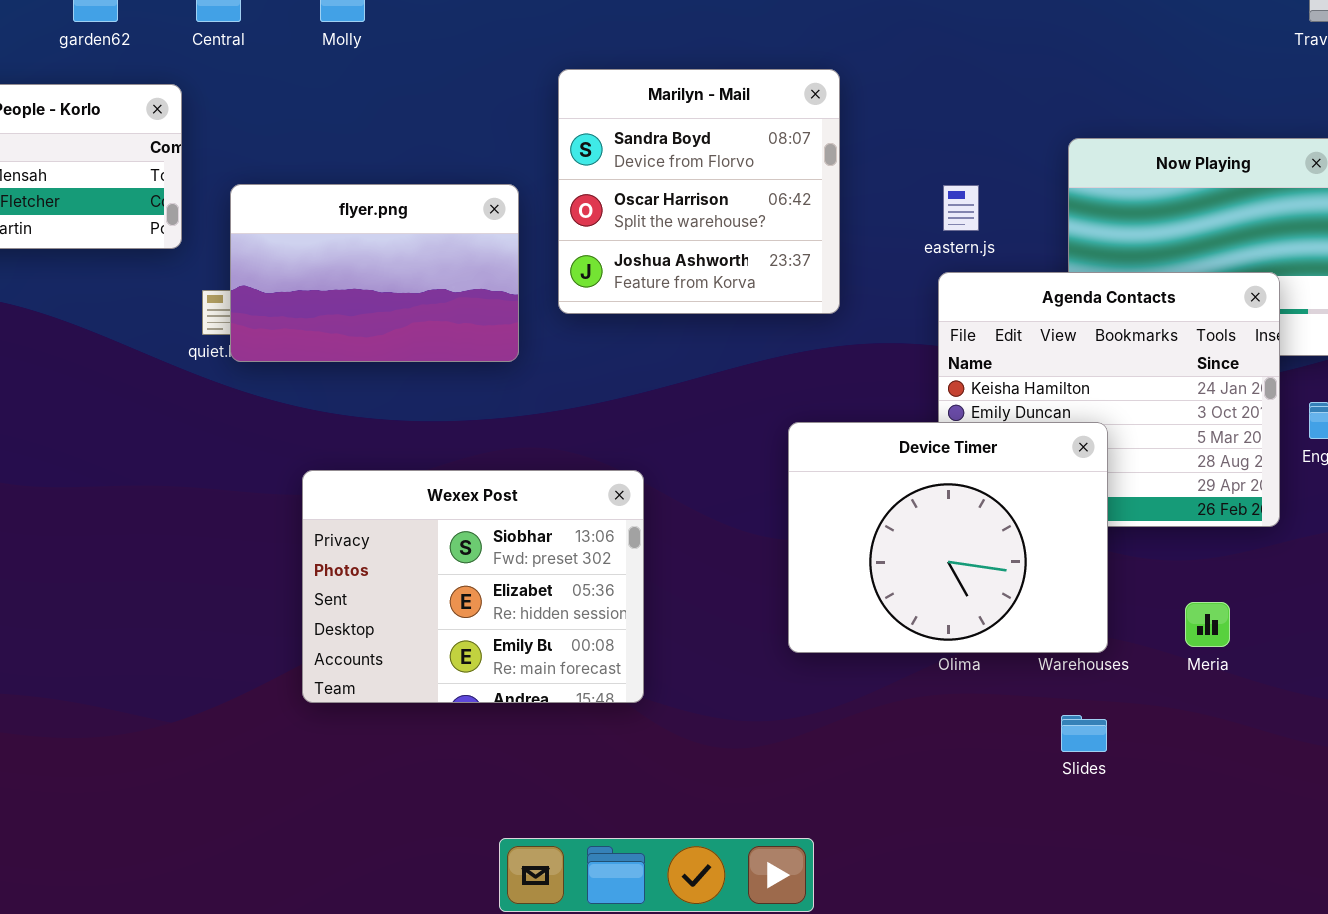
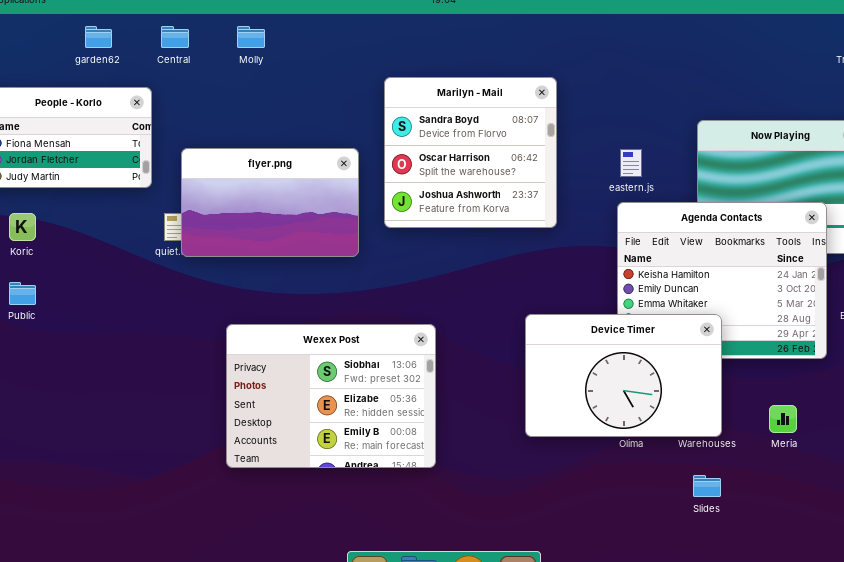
Device Timer: [788,422,1108,653] -> [525,314,722,437], resized

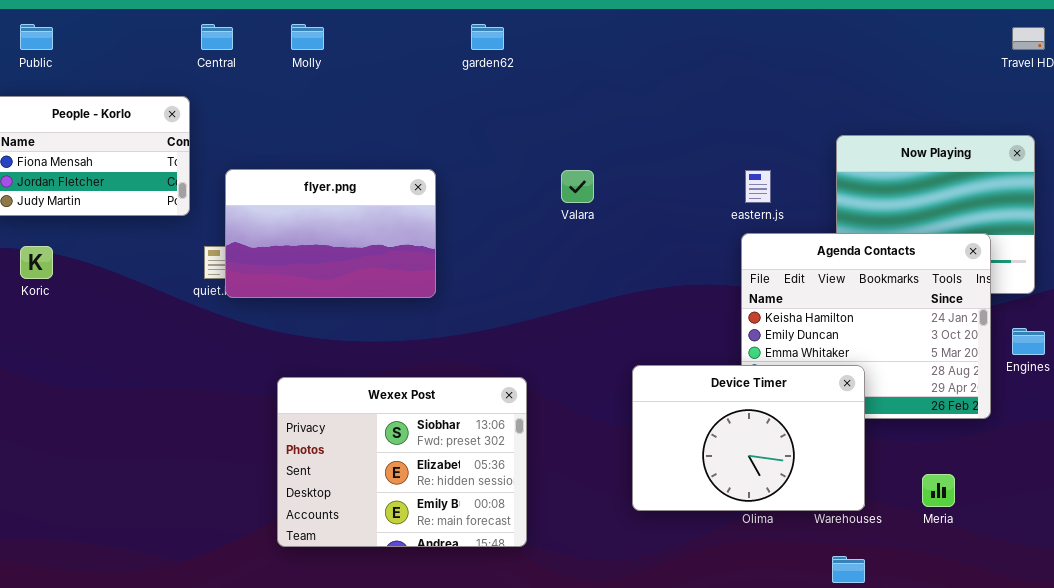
garden62: [85,26,112,48] -> [471,24,504,50], moved
Marilyn - Mail: [384,77,557,228] -> none, closed
Public: [9,282,36,305] -> [20,24,53,50], moved

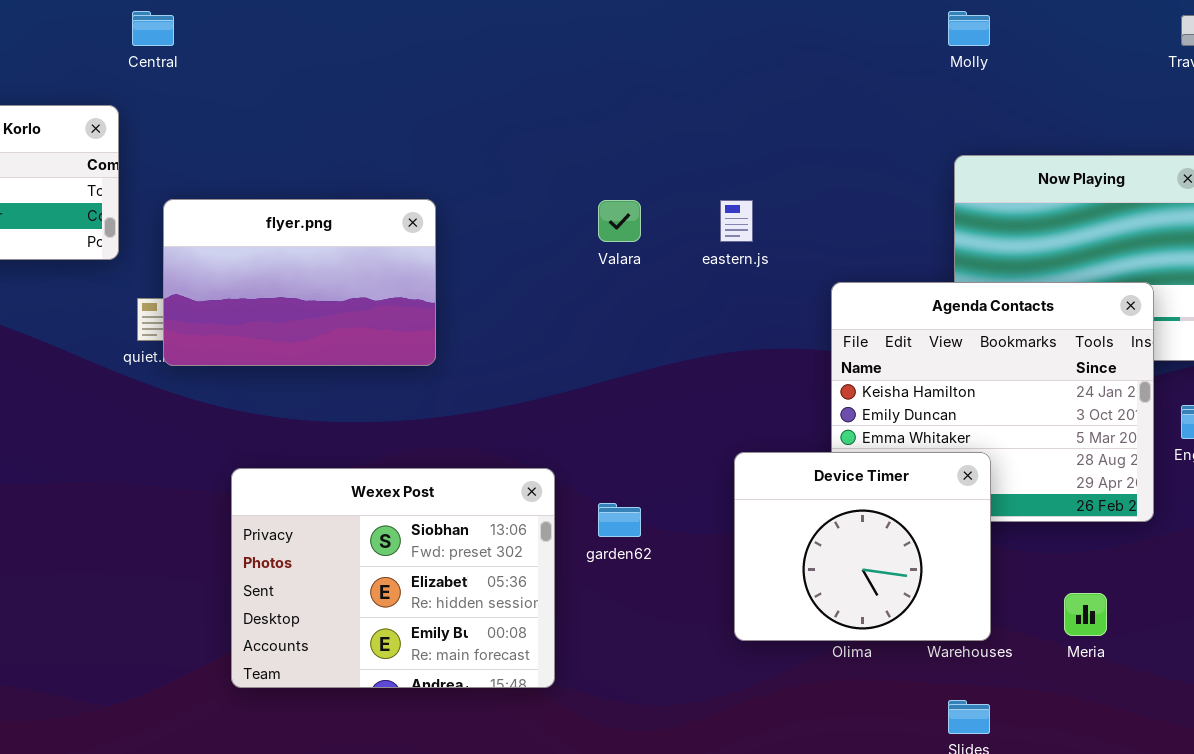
Molly: [291,24,324,50] -> [948,11,990,46], moved
garden62: [471,24,504,50] -> [598,503,641,537], moved
eastern.js: [745,170,771,203] -> [720,200,753,242], moved
Device Timer: [632,365,865,511] -> [734,452,991,641], resized

